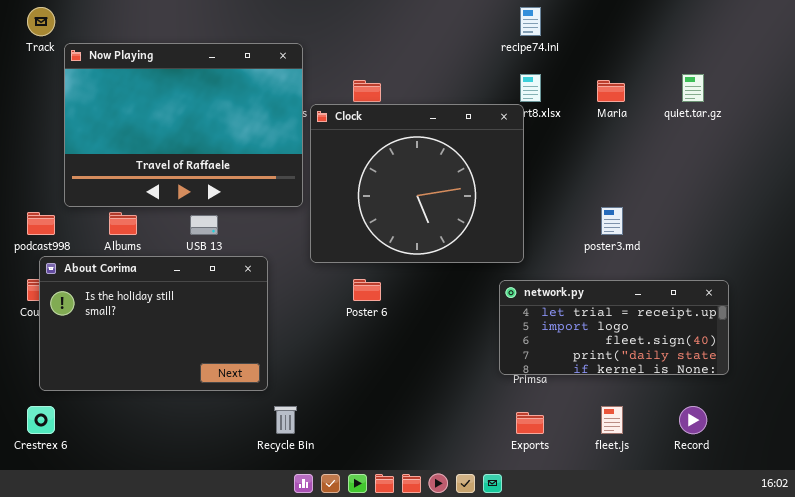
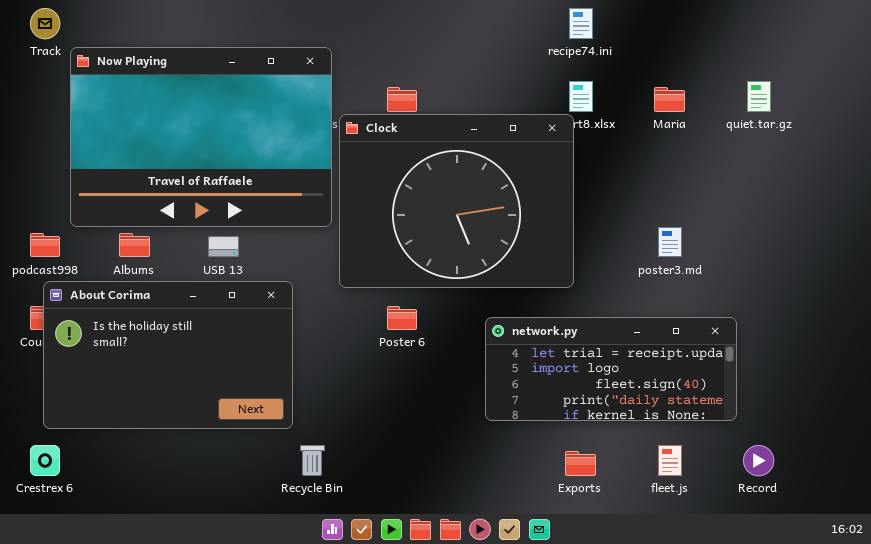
network.py: [499,280,729,375] -> [485,317,737,421], moved

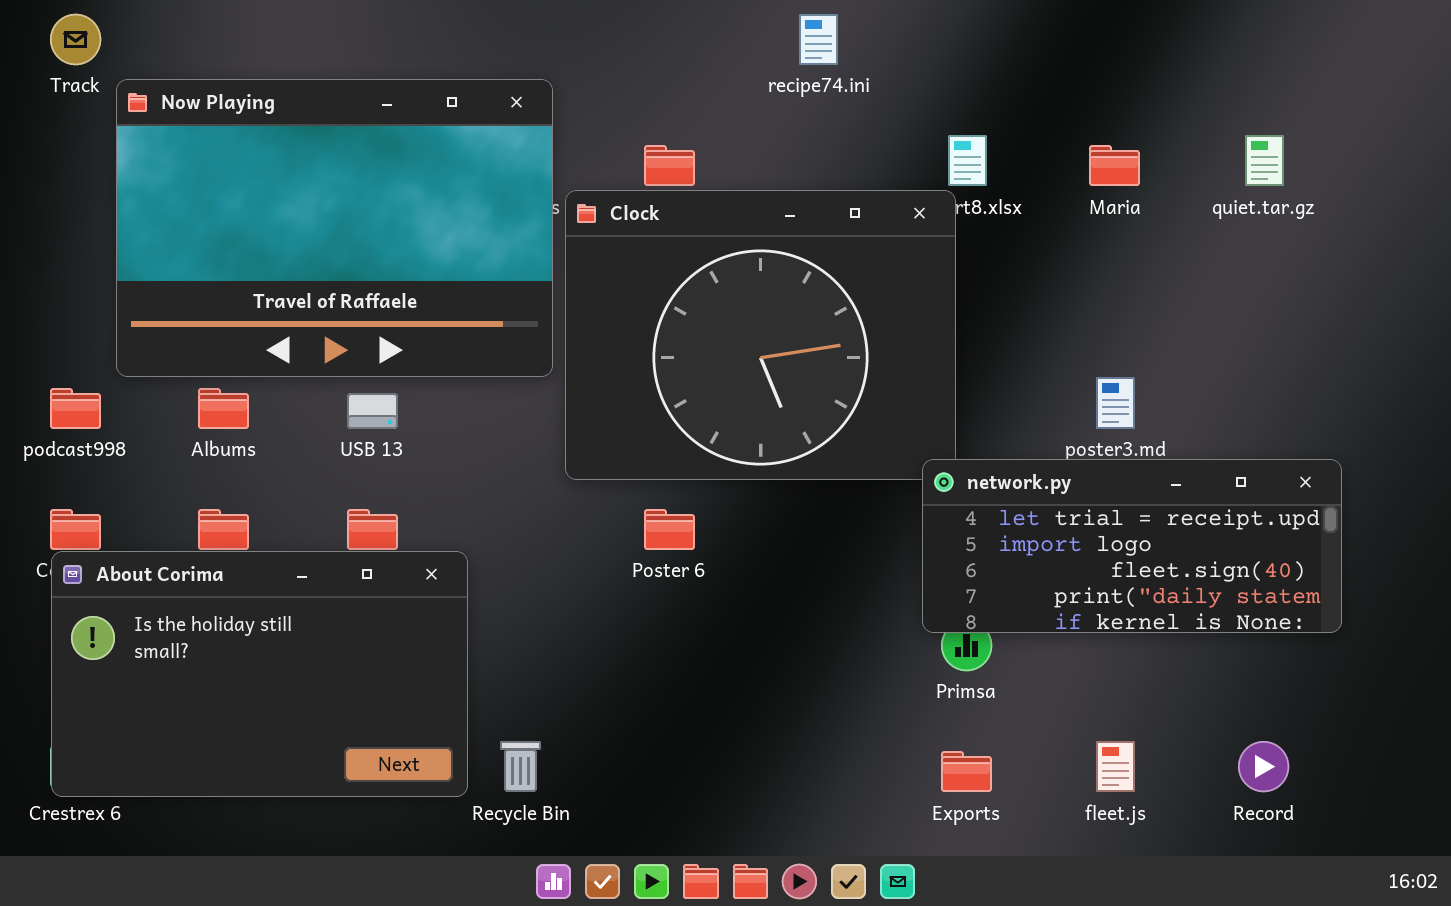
recipe74.ini: [569,8,593,39] -> [799,14,838,65], moved
About Corima: [43,281,293,429] -> [51,551,468,797], moved
network.py: [485,317,737,421] -> [922,459,1342,633], moved

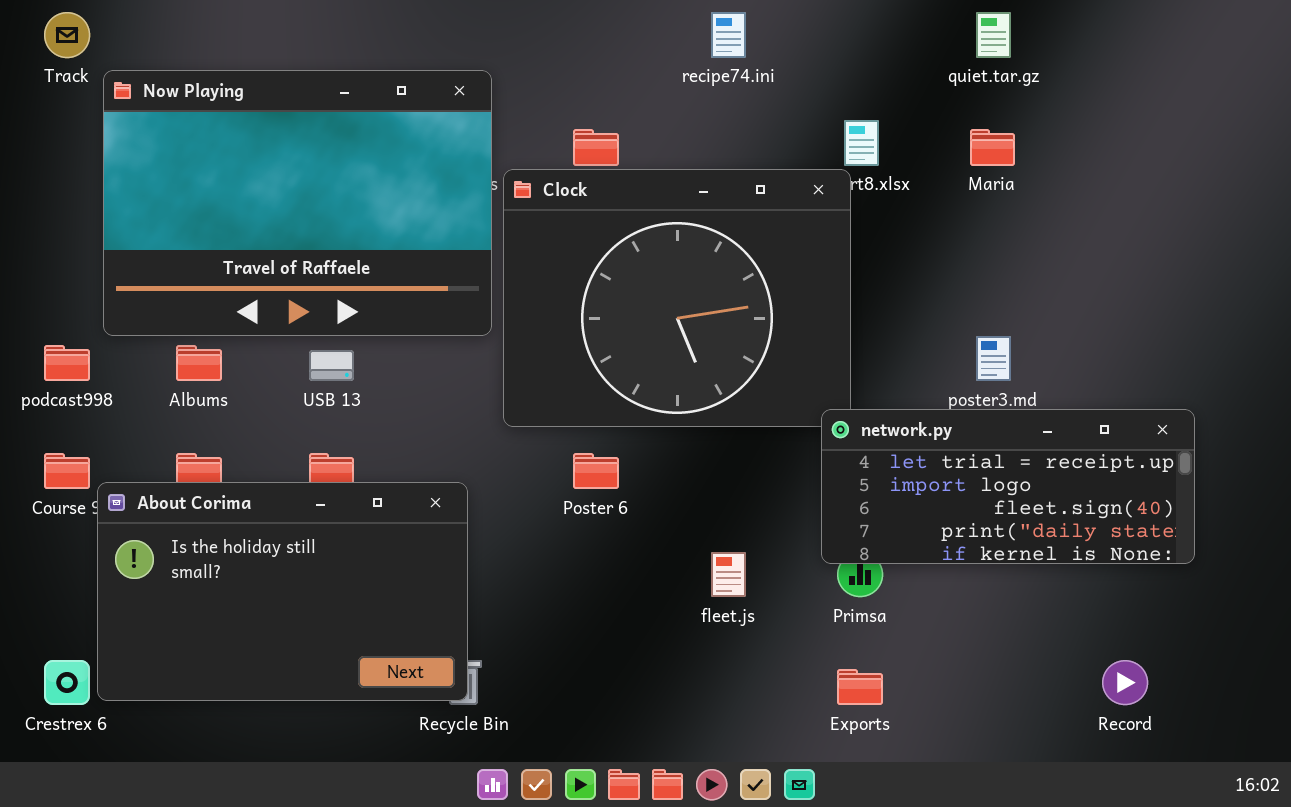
quiet.tar.gz: [1245,135,1284,186] -> [976,12,1011,58], moved
About Corima: [51,551,468,797] -> [97,482,468,701], moved
fleet.js: [1096,741,1135,792] -> [711,552,746,597], moved

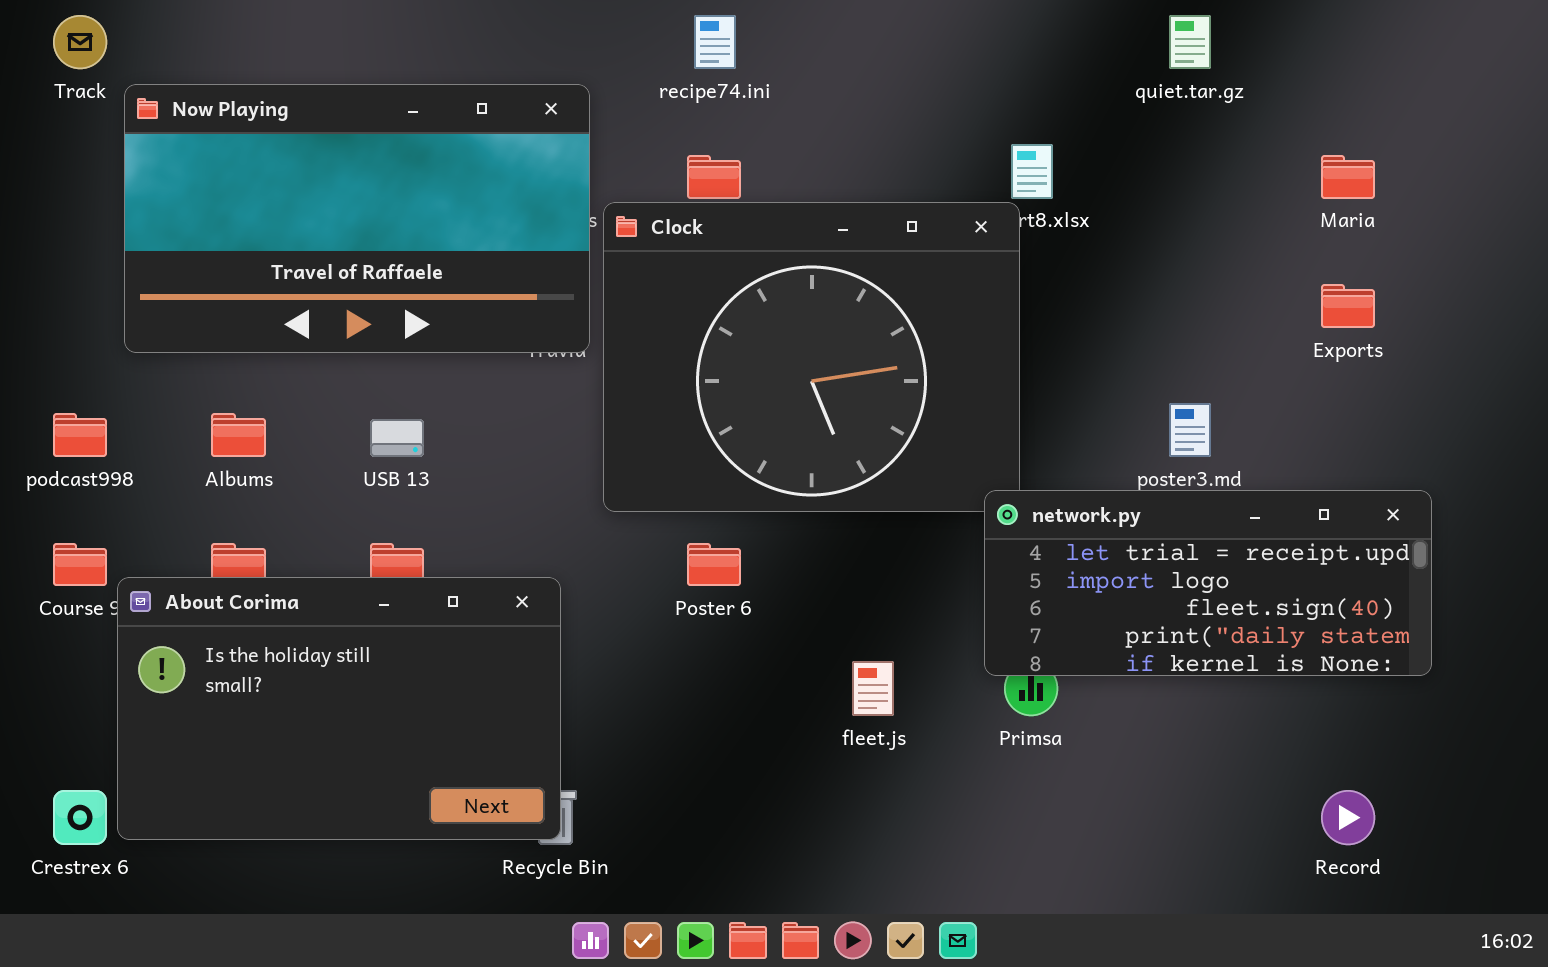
recipe74.ini: [711,12,746,58] -> [694,15,736,69], moved
Now Playing: [103,70,492,336] -> [124,84,590,353], resized
Maria: [970,129,1015,166] -> [1321,155,1375,199], moved
Exports: [837,669,883,705] -> [1321,284,1375,328], moved

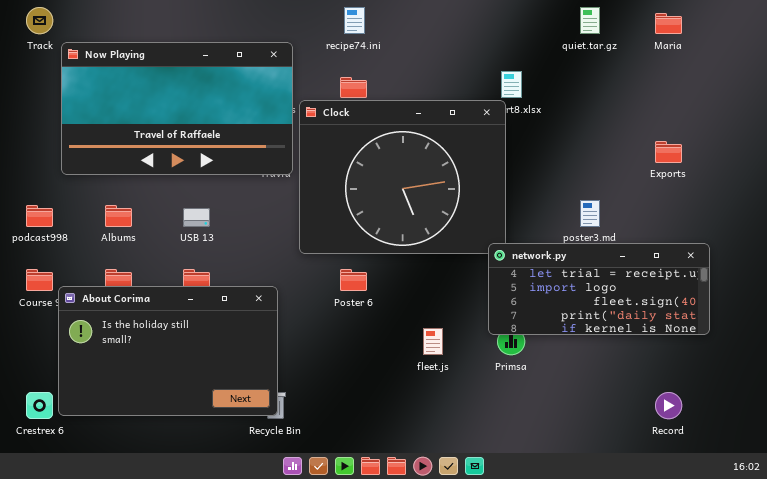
Maria: [1321,155,1375,199] -> [655,13,682,34], moved

